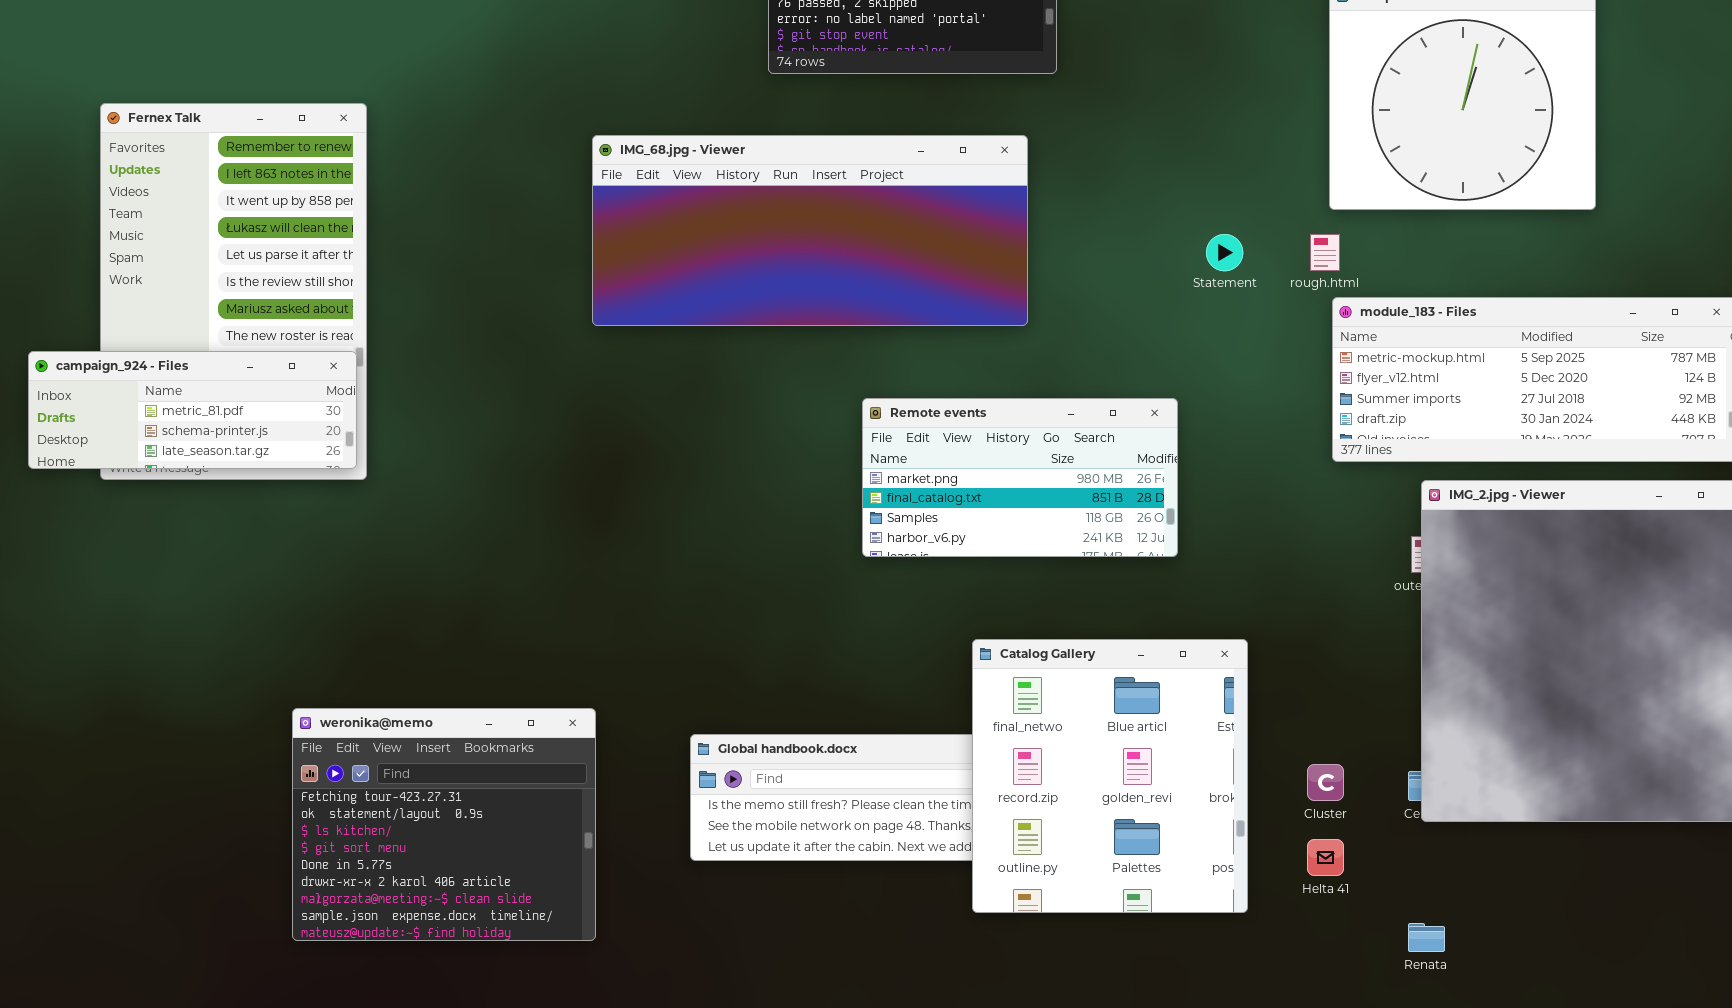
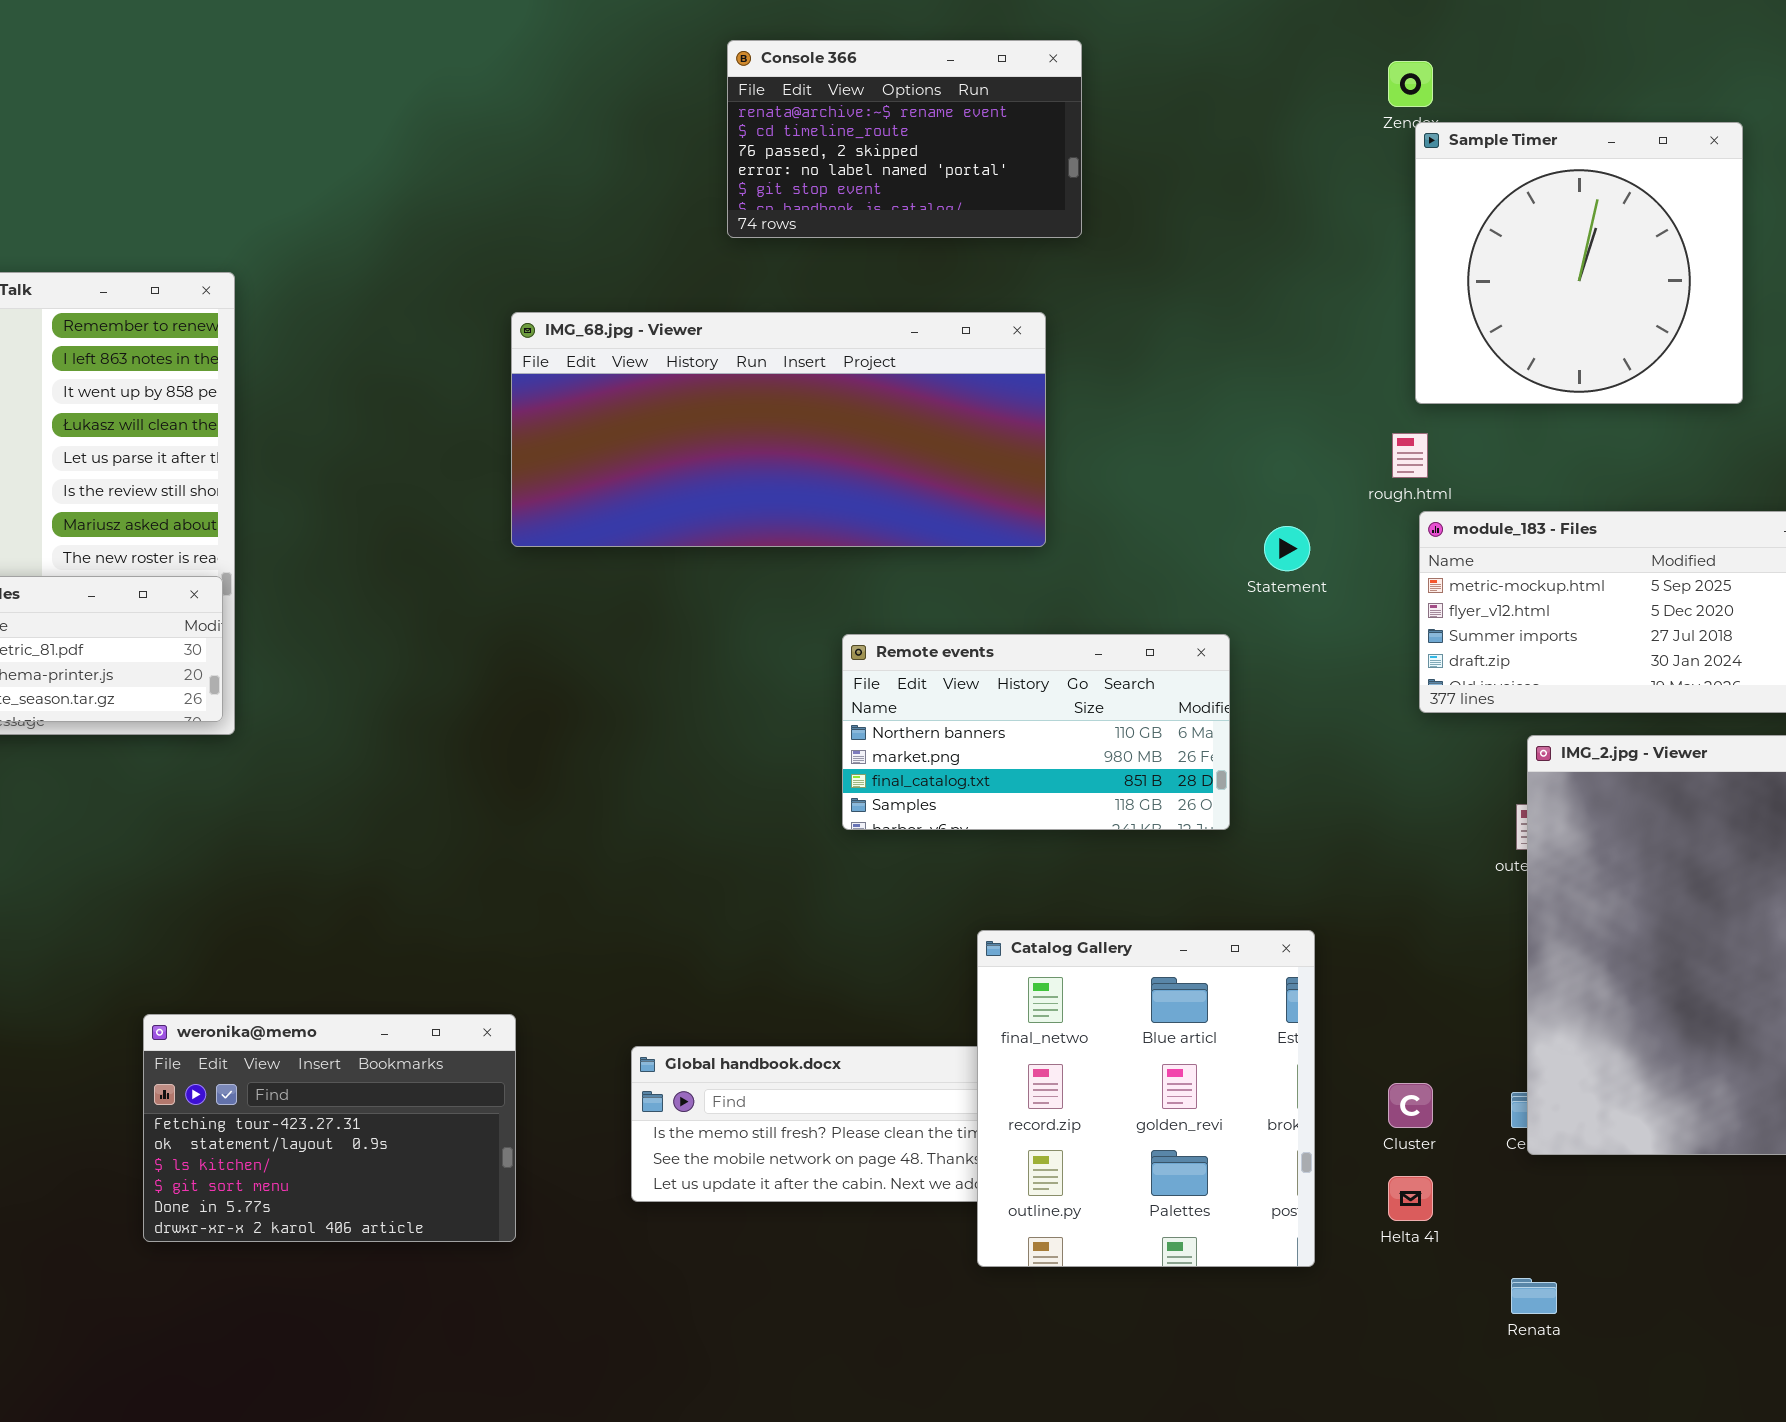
Statement: [1206,234,1243,271] -> [1264,526,1310,571], moved
Remote events: [862,398,1178,557] -> [842,634,1230,830], scrolled up 1 row
weronika@memo: [292,708,596,941] -> [143,1014,516,1242], resized

